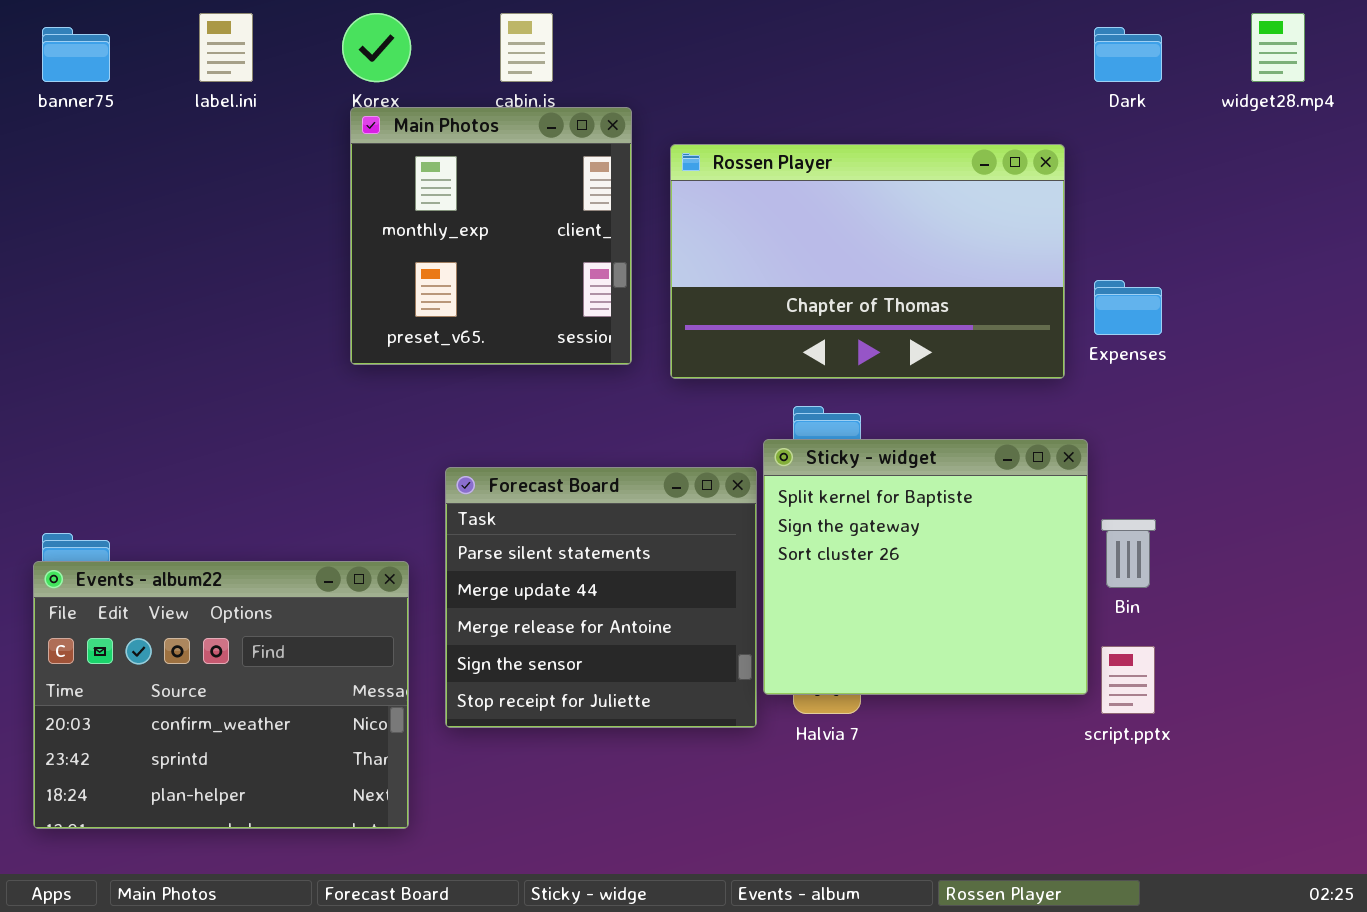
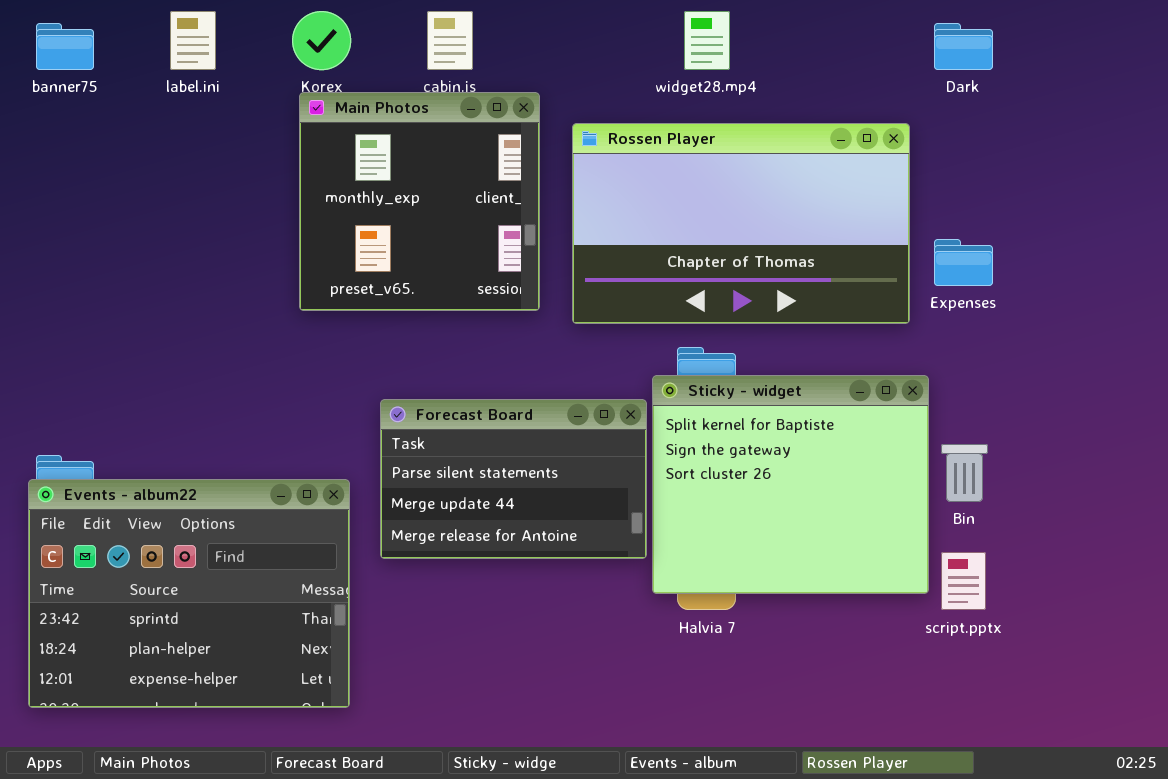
widget28.mp4: [1251,13,1305,82] -> [684,11,730,70], moved
Forecast Board: [445,467,757,728] -> [380,399,647,559], resized
Events - album22: [33,561,409,829] -> [28,479,350,708], scrolled down 1 row

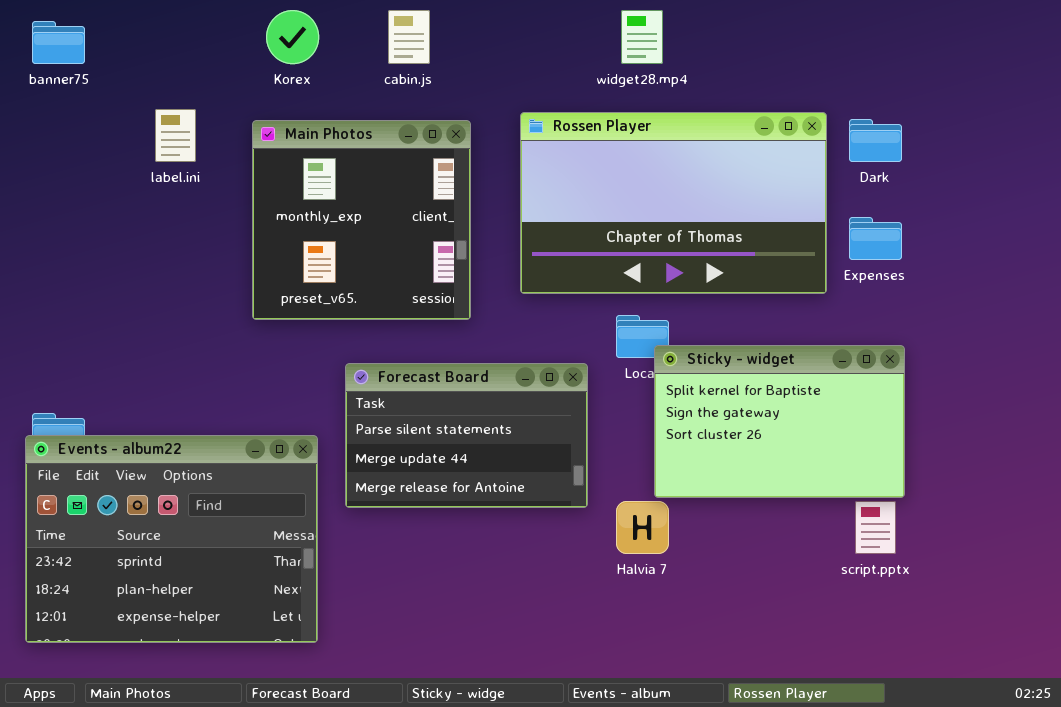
label.ini: [170,11,216,70] -> [155,109,196,162], moved
Dark: [934,23,993,70] -> [849,119,902,162], moved
Main Photos: [299,92,540,311] -> [252,120,471,320], moved
Sticky - widget: [652,375,929,594] -> [654,345,905,498], moved, resized

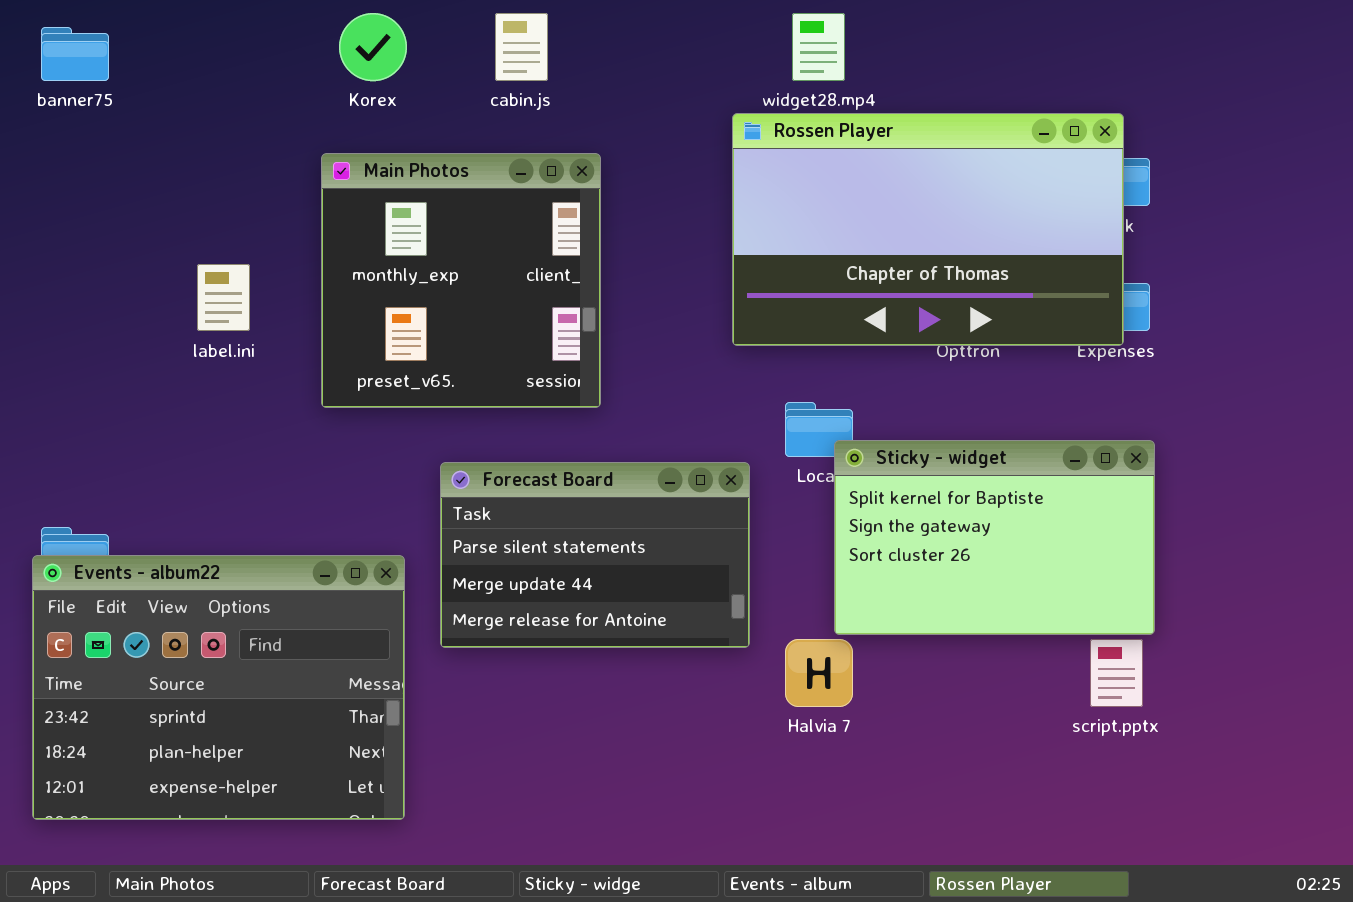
label.ini: [155,109,196,162] -> [197,264,250,331], moved
Rossen Player: [520,112,827,294] -> [732,113,1124,346], moved

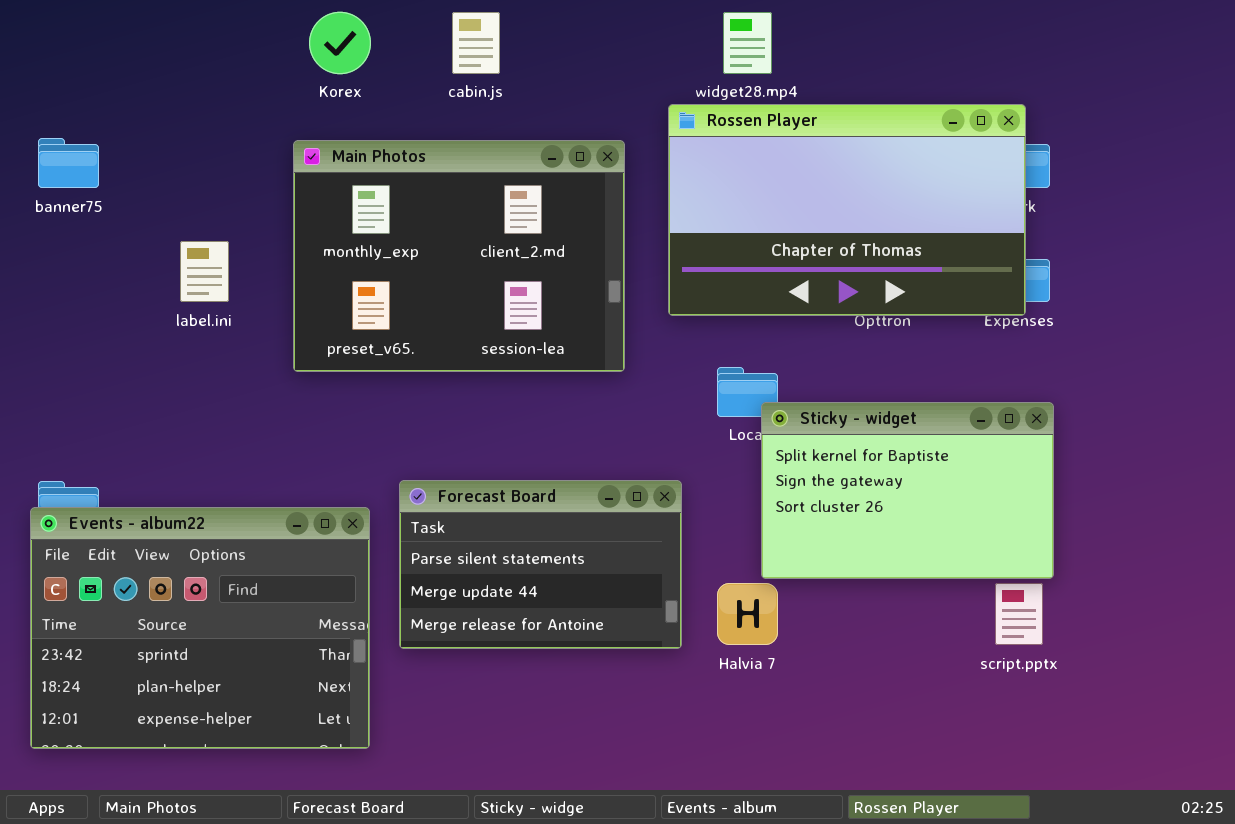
banner75: [41,27,109,81] -> [38,138,99,188], moved
Main Photos: [321,153,601,408] -> [293,140,625,372], resized
Forecast Board: [440,462,750,648] -> [399,480,682,649], moved

